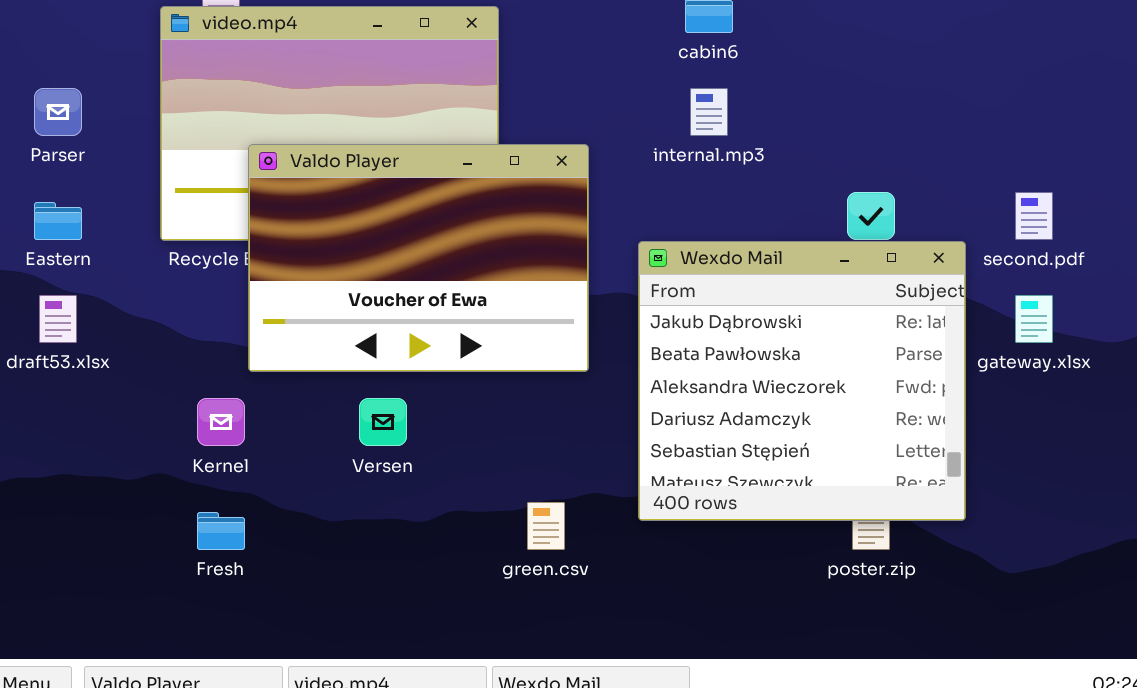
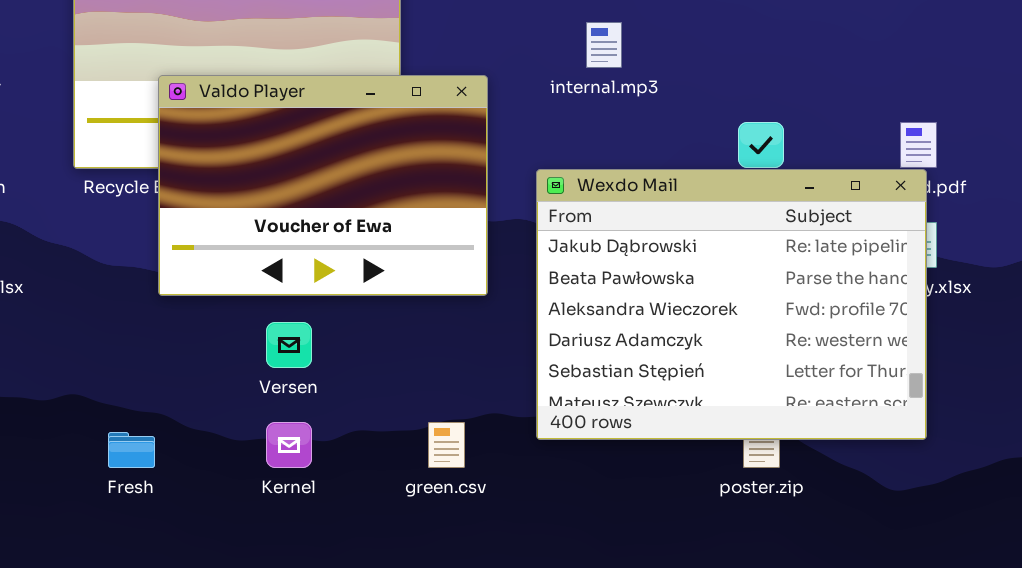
Wexdo Mail: [638,241,966,521] -> [536,169,927,440], resized
Kernel: [197,398,245,446] -> [266,422,312,468], moved

